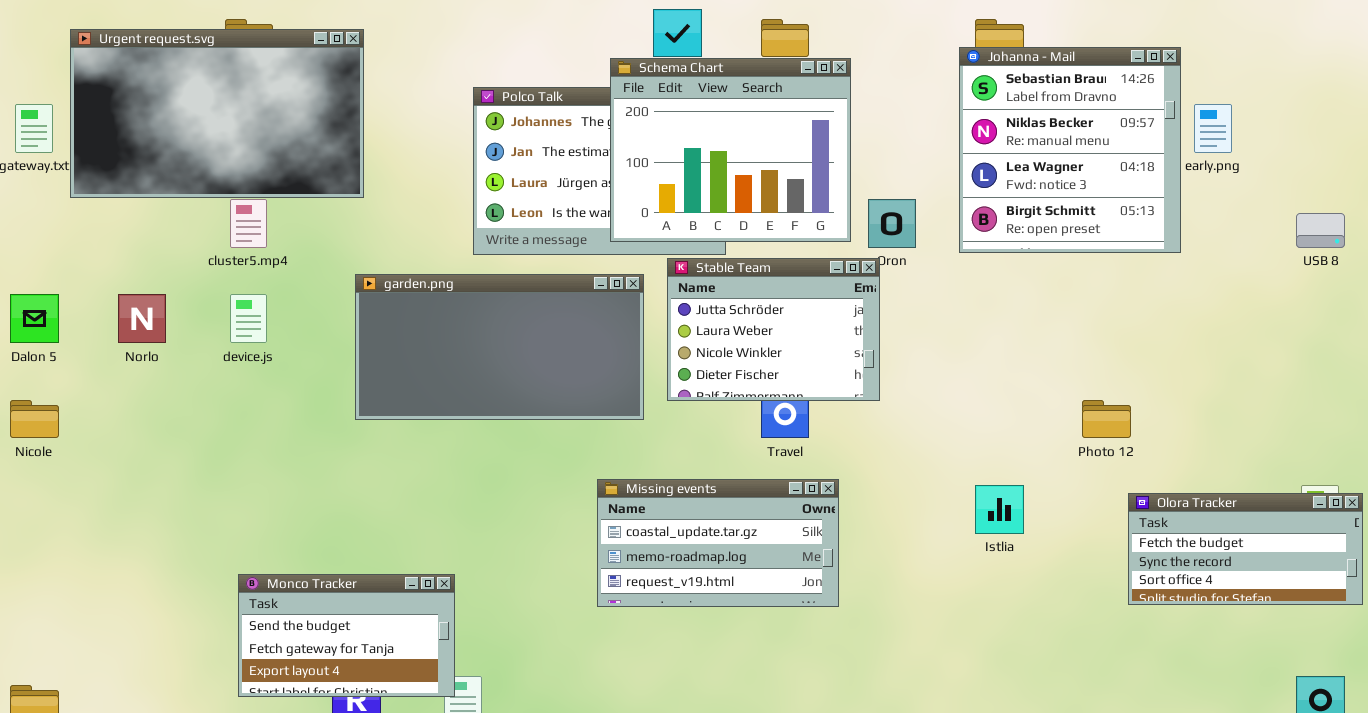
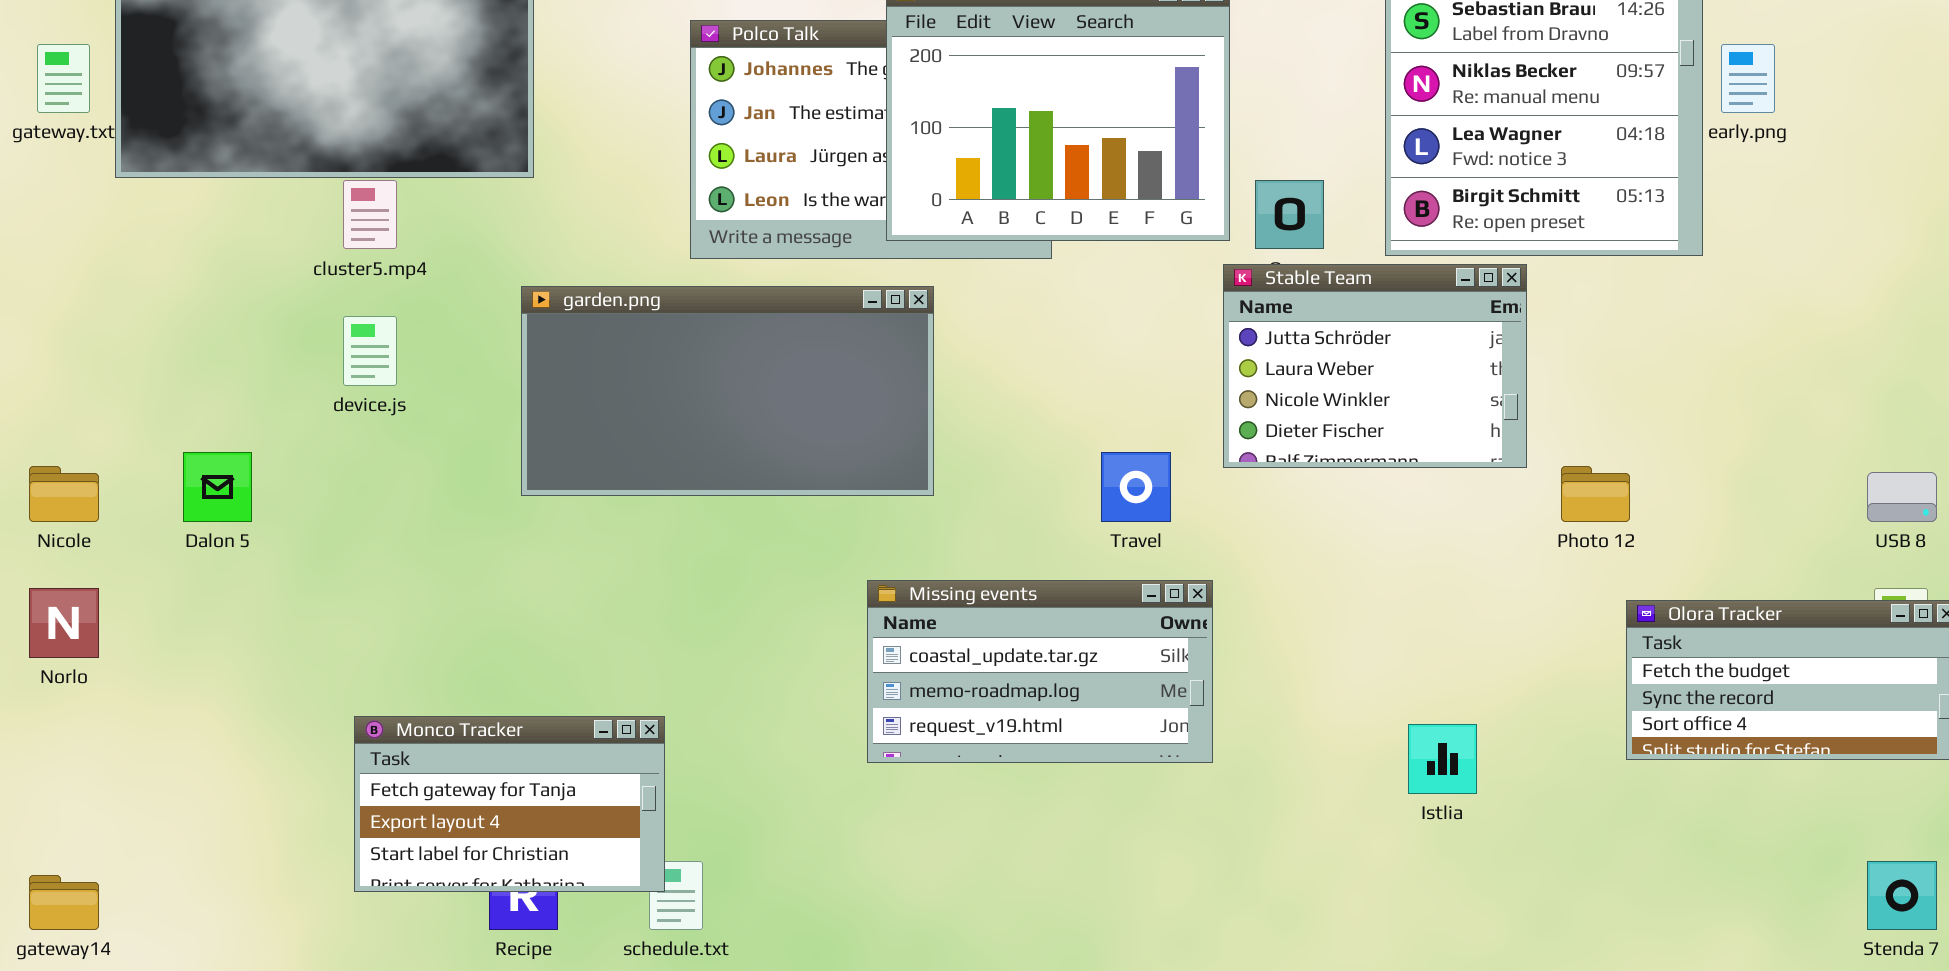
USB 8: [1296,213,1345,248] -> [1867,472,1937,522], moved
Stable Team: [667,258,880,401] -> [1223,264,1527,468], moved
Dalon 5: [10,294,59,343] -> [183,452,252,522], moved
Norlo: [118,294,166,343] -> [29,588,99,658], moved
Istlia: [975,485,1024,534] -> [1408,724,1477,794], moved
Monco Tracker: [238,574,455,697] -> [354,716,665,892], scrolled down 1 row

